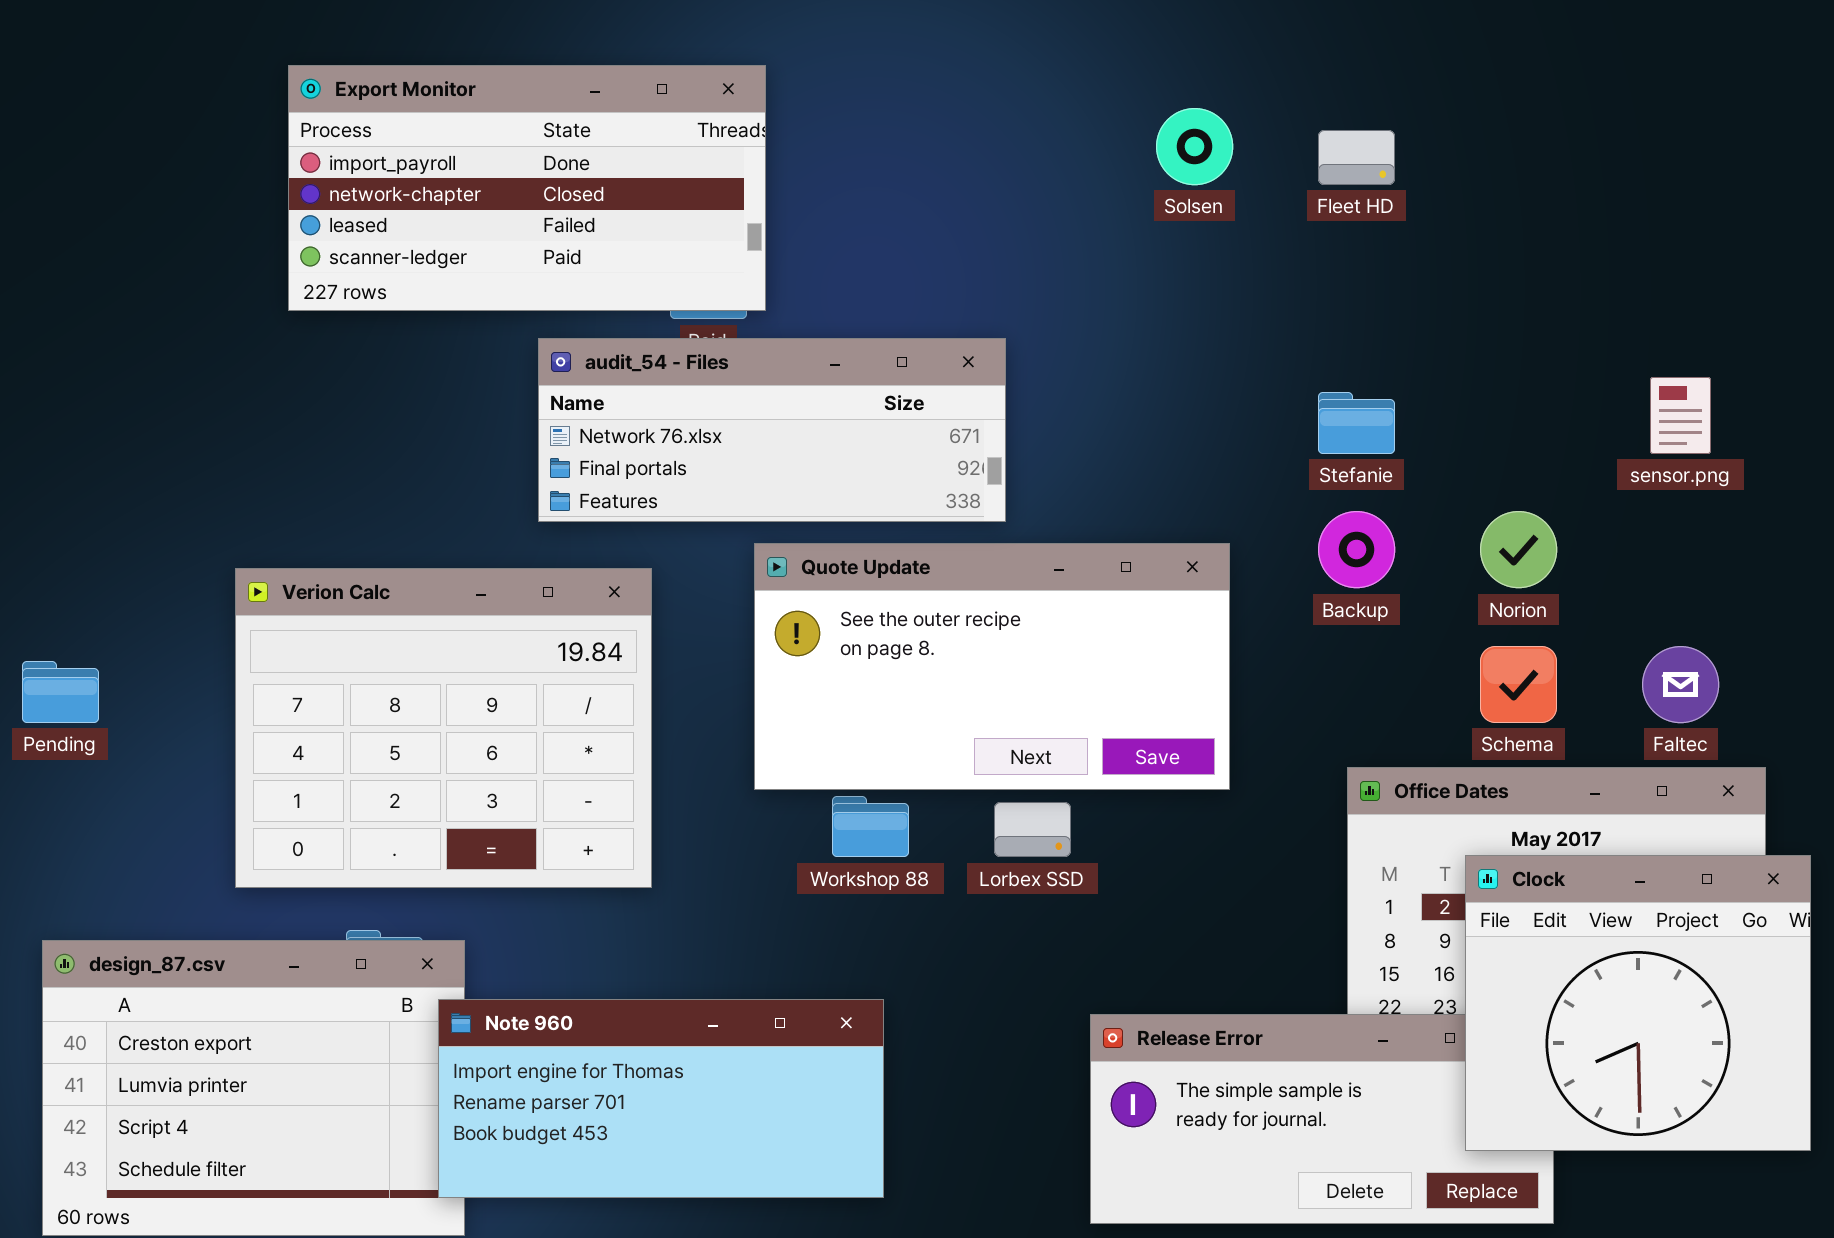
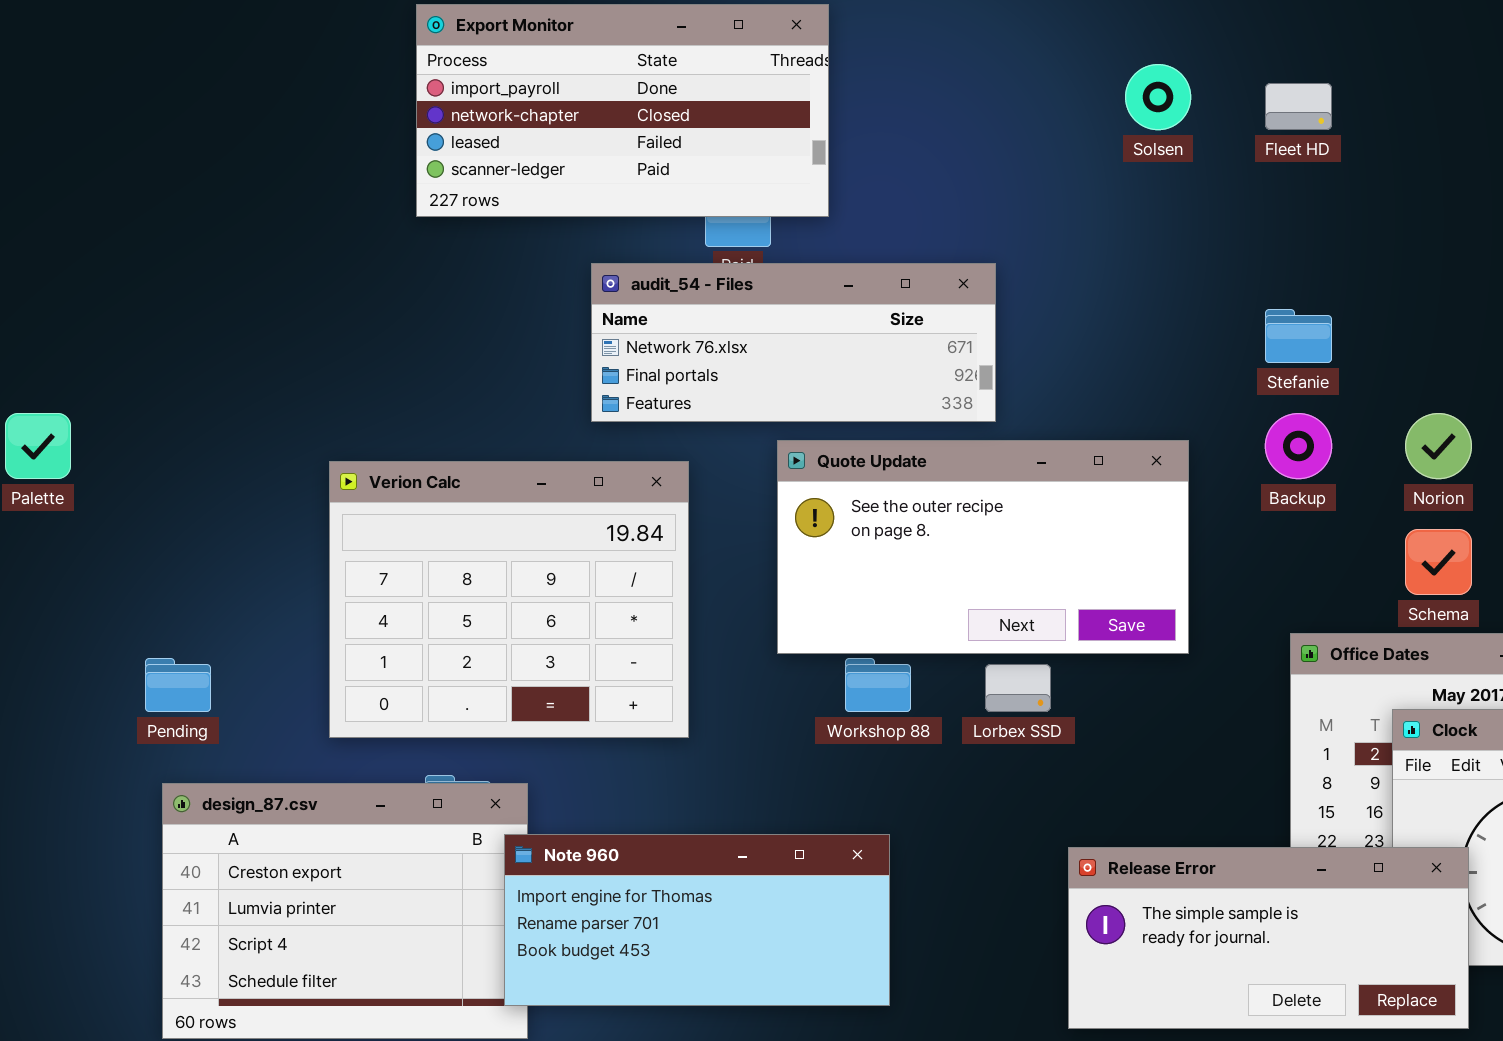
Export Monitor: [288,65,766,311] -> [416,4,829,217], moved
Pending: [22,661,99,723] -> [145,658,211,712], moved
Release Error: [1090,1014,1554,1224] -> [1068,847,1469,1029], raised

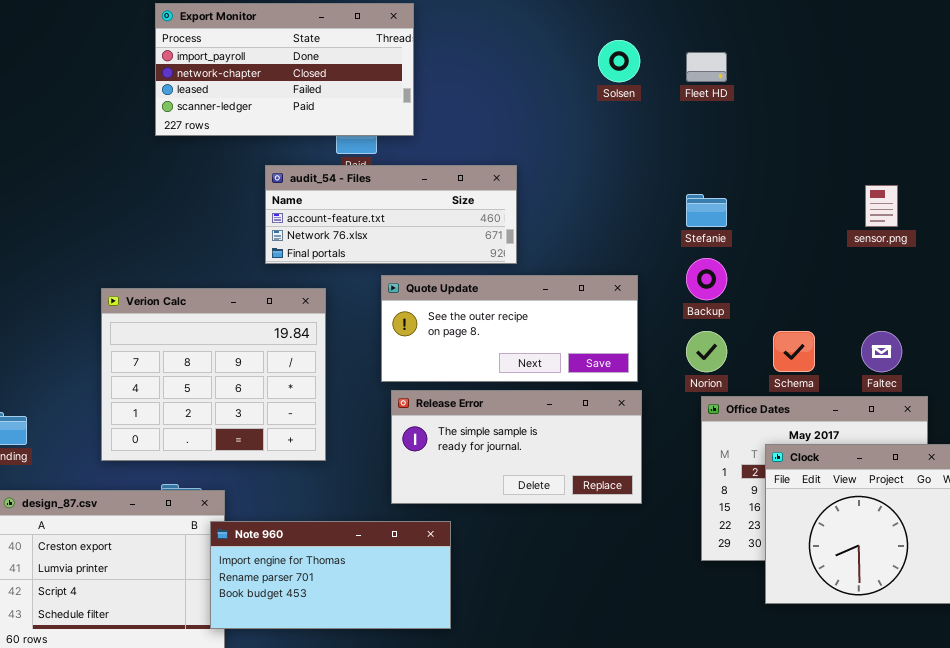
audit_54 - Files: [591,263,996,422] -> [265,165,517,264], scrolled up 1 row
Norion: [1405,413,1472,479] -> [686,331,727,372], moved
Quote Update: [777,440,1189,654] -> [381,275,638,382], resized
Release Error: [1068,847,1469,1029] -> [391,390,642,504], moved

